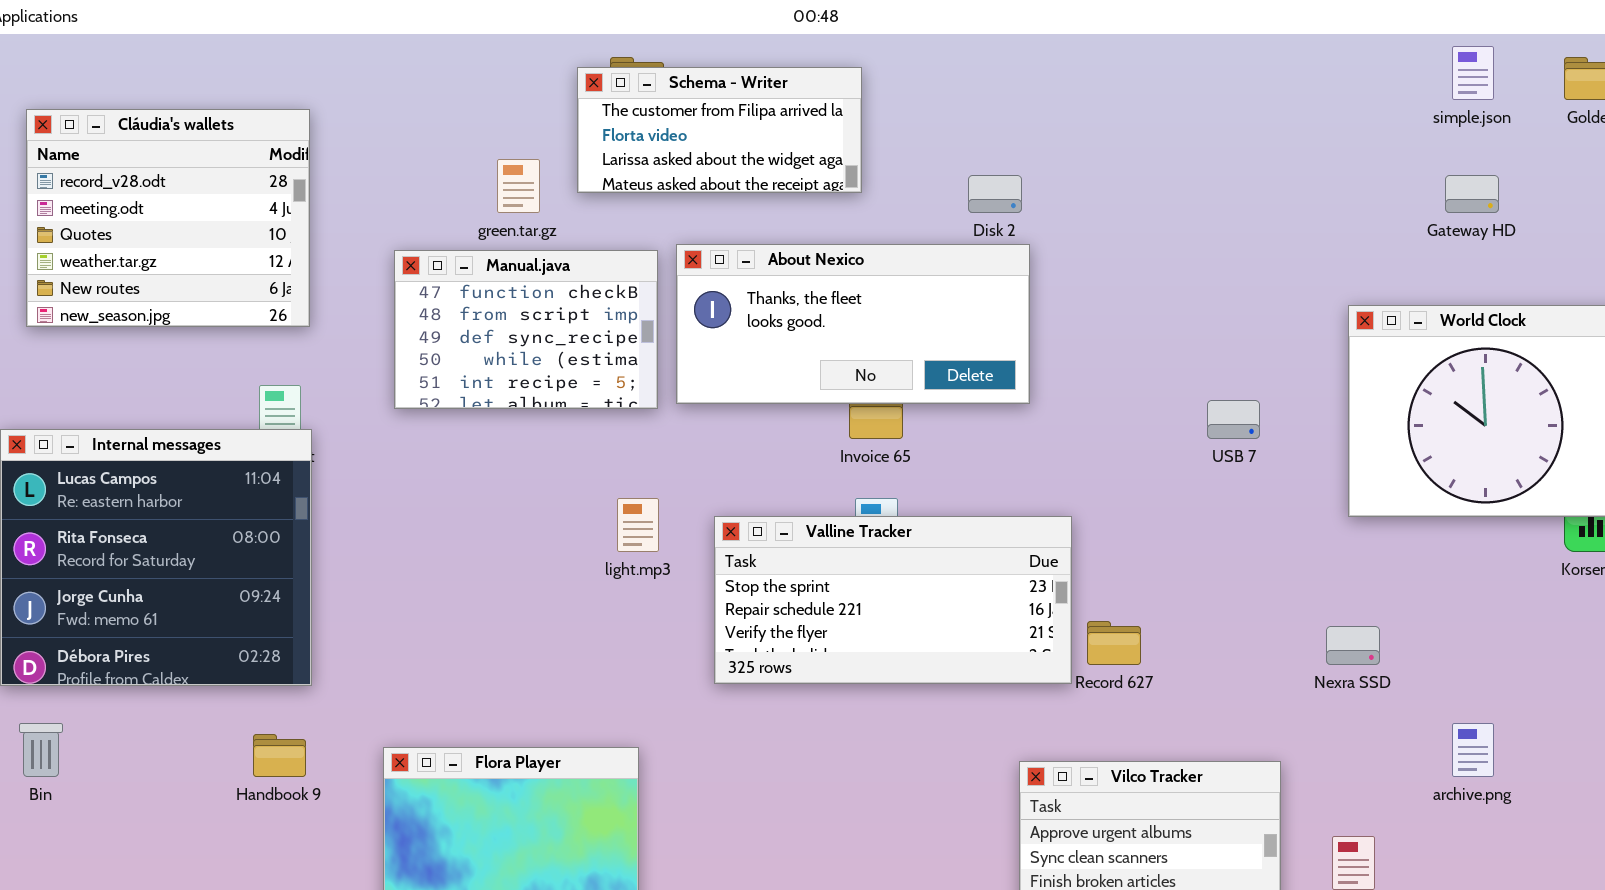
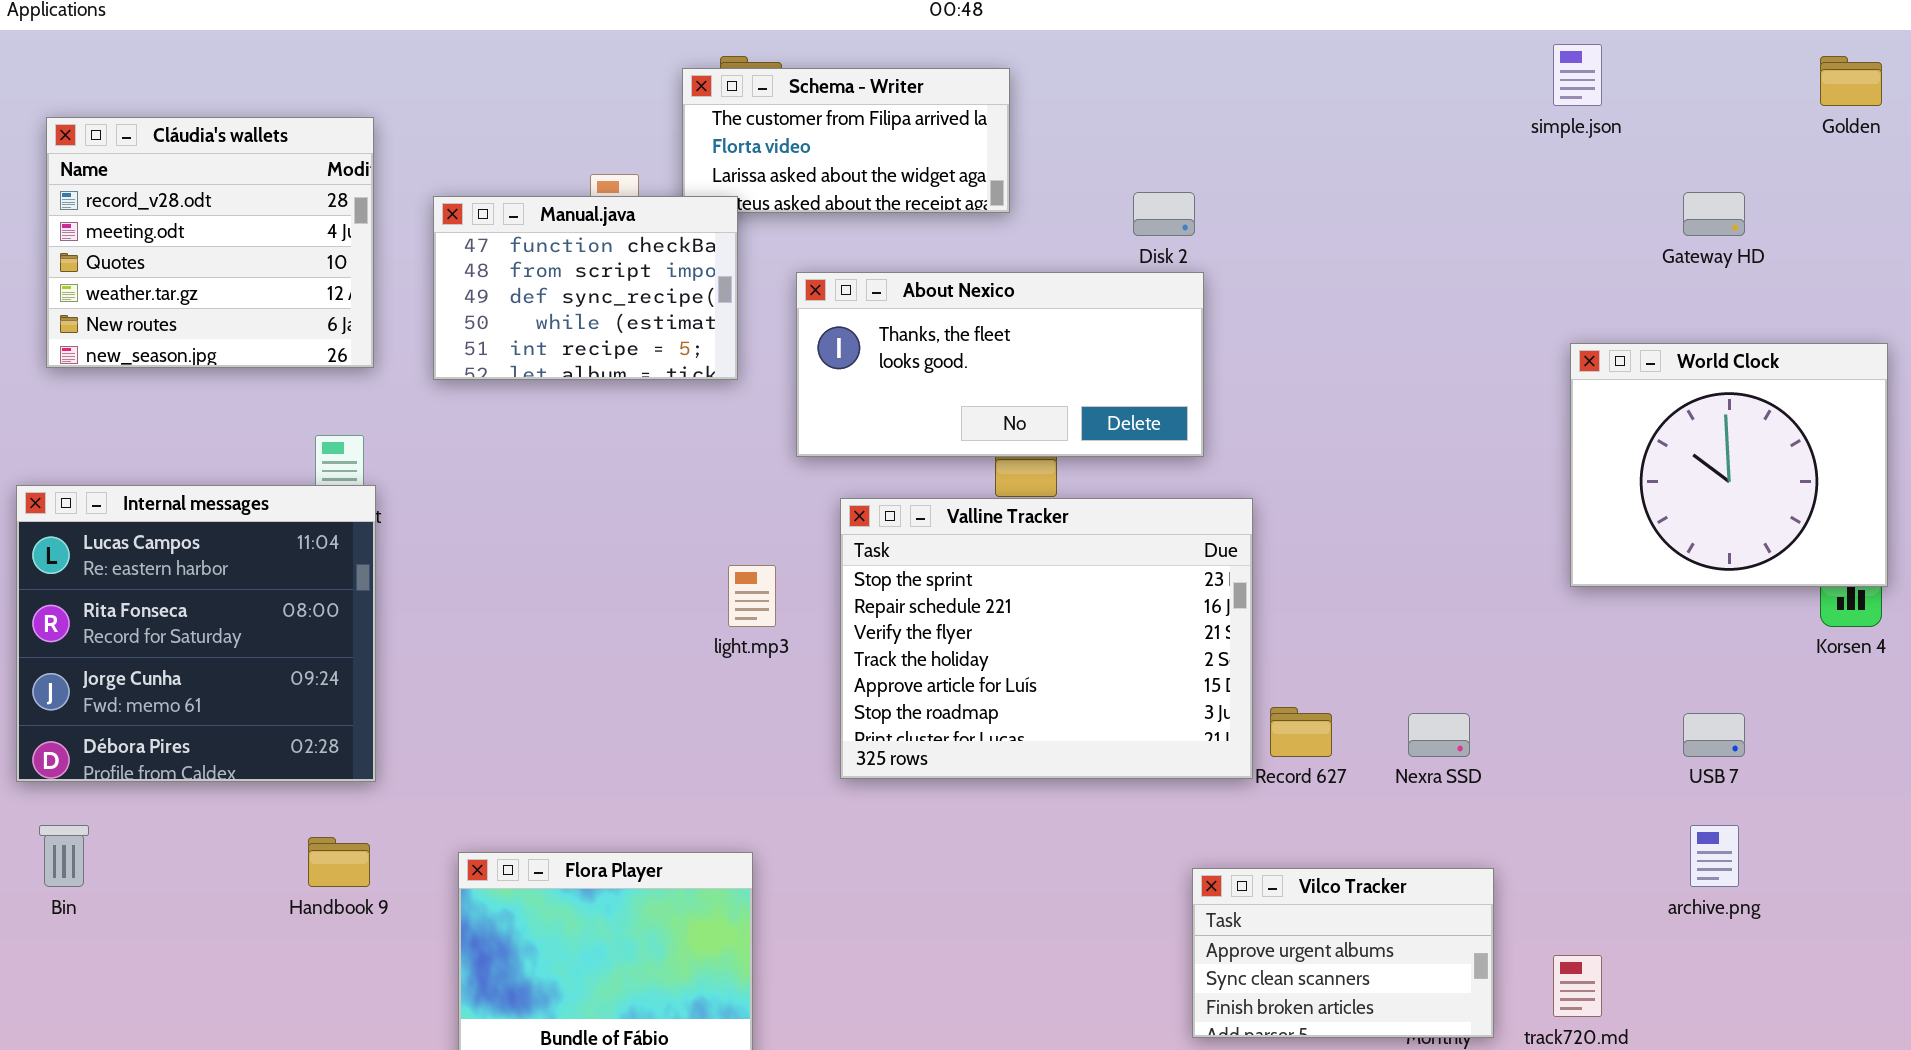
simple.json: [1452,46,1494,100] -> [1553,44,1602,106], moved
Manual.java: [394,250,658,409] -> [433,196,738,380], moved
USB 7: [1207,400,1260,439] -> [1683,713,1745,757], moved
Valline Tracker: [714,516,1072,684] -> [840,498,1253,779], resized
Nexra SSD: [1326,626,1380,665] -> [1408,713,1470,757], moved

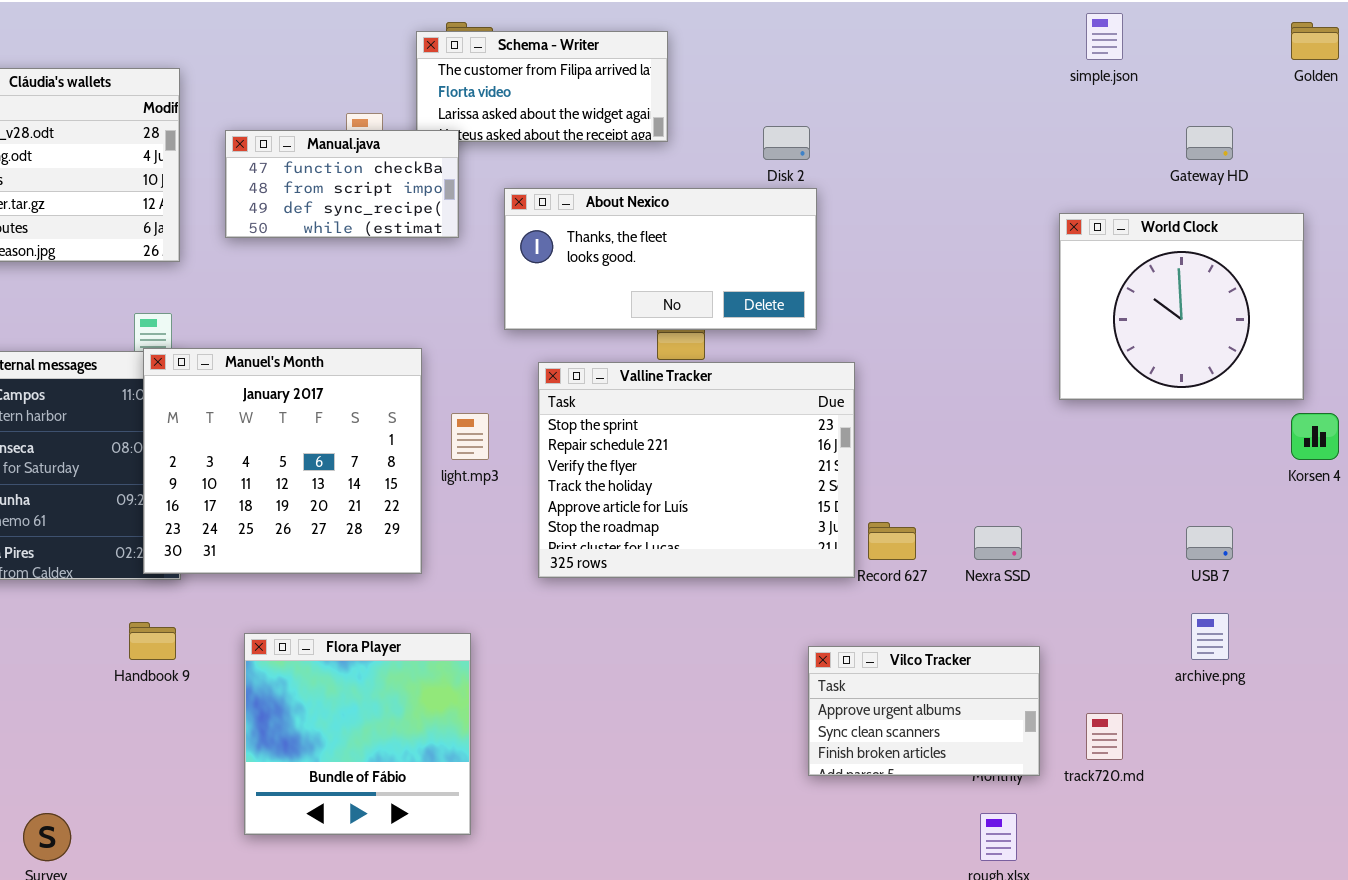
Manual.java: [433,196,738,380] -> [225,130,459,238], resized
World Clock: [1570,343,1888,587] -> [1059,213,1304,400], moved
Manuel's Month: none -> [143,348,422,574], opened

